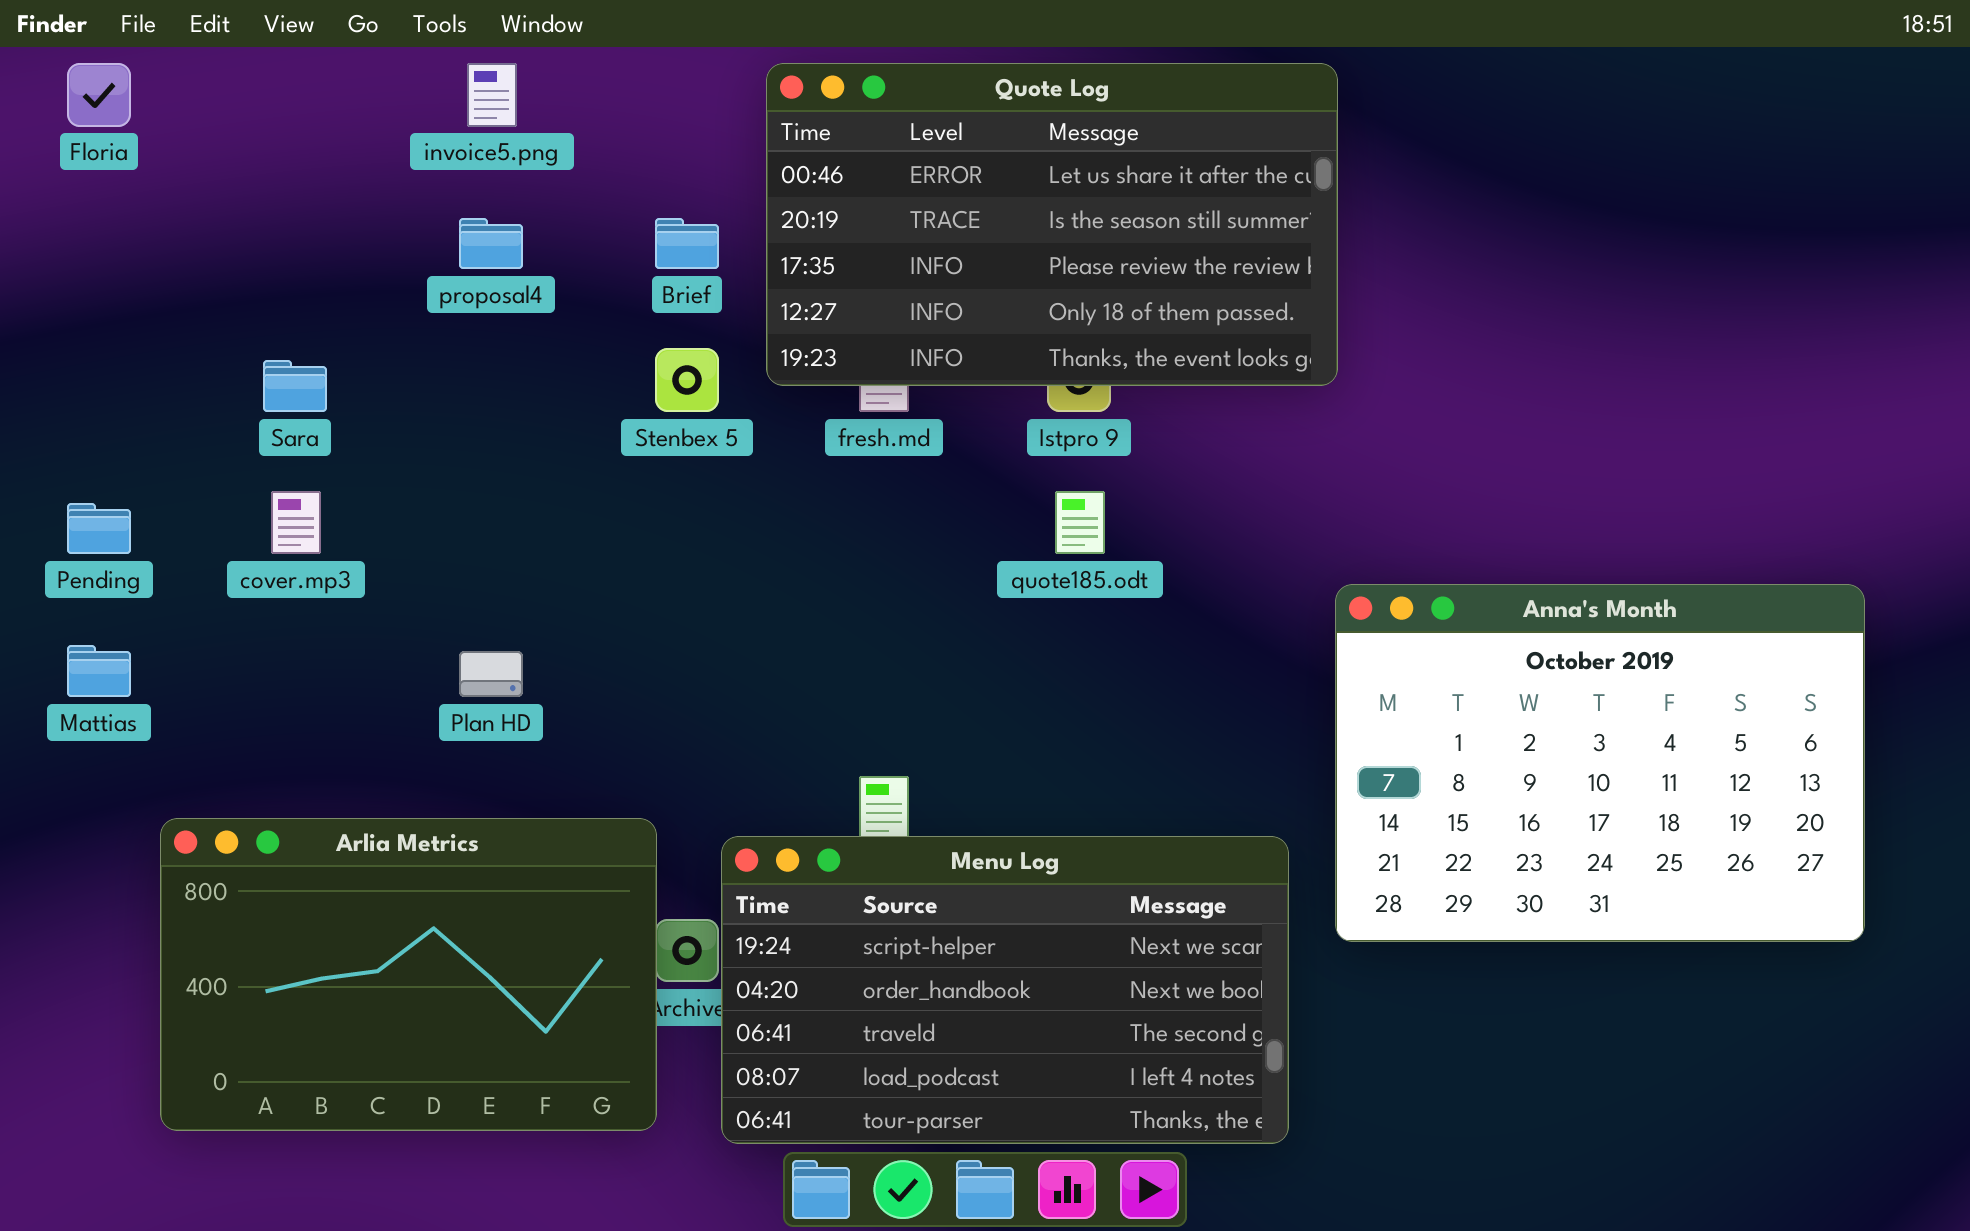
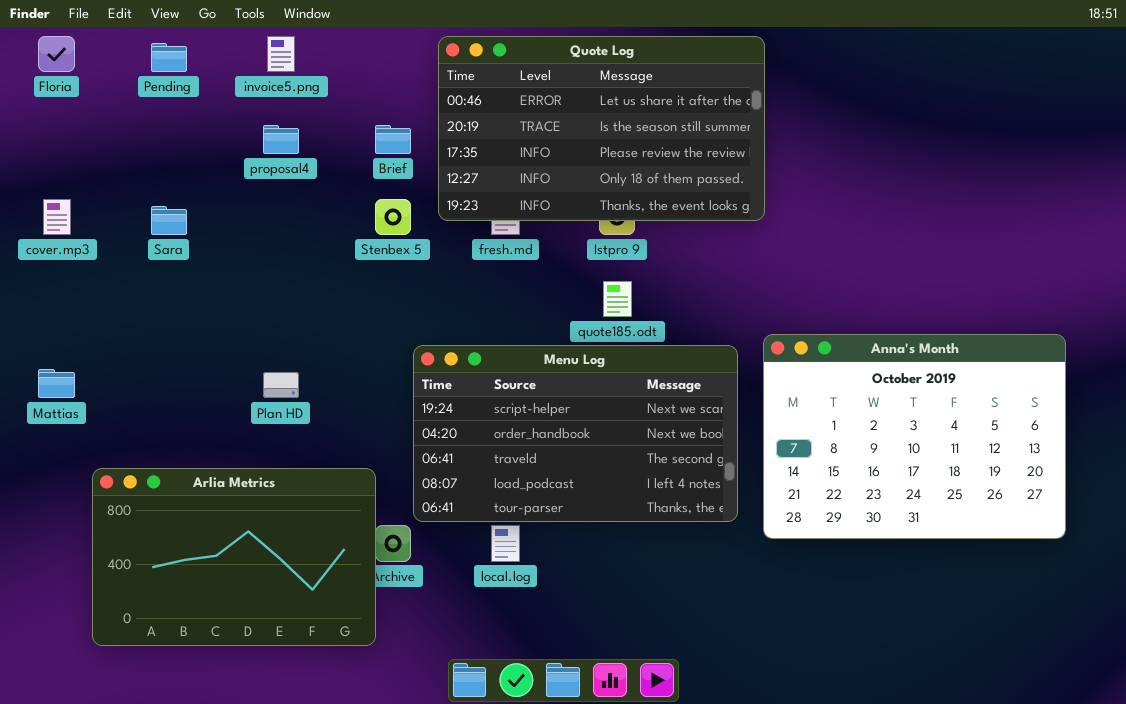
cover.mp3: [271,491,321,554] -> [43,199,71,235], moved
Pending: [67,503,131,554] -> [151,43,187,72], moved
Menu Log: [721,836,1289,1144] -> [413,345,738,522], moved

